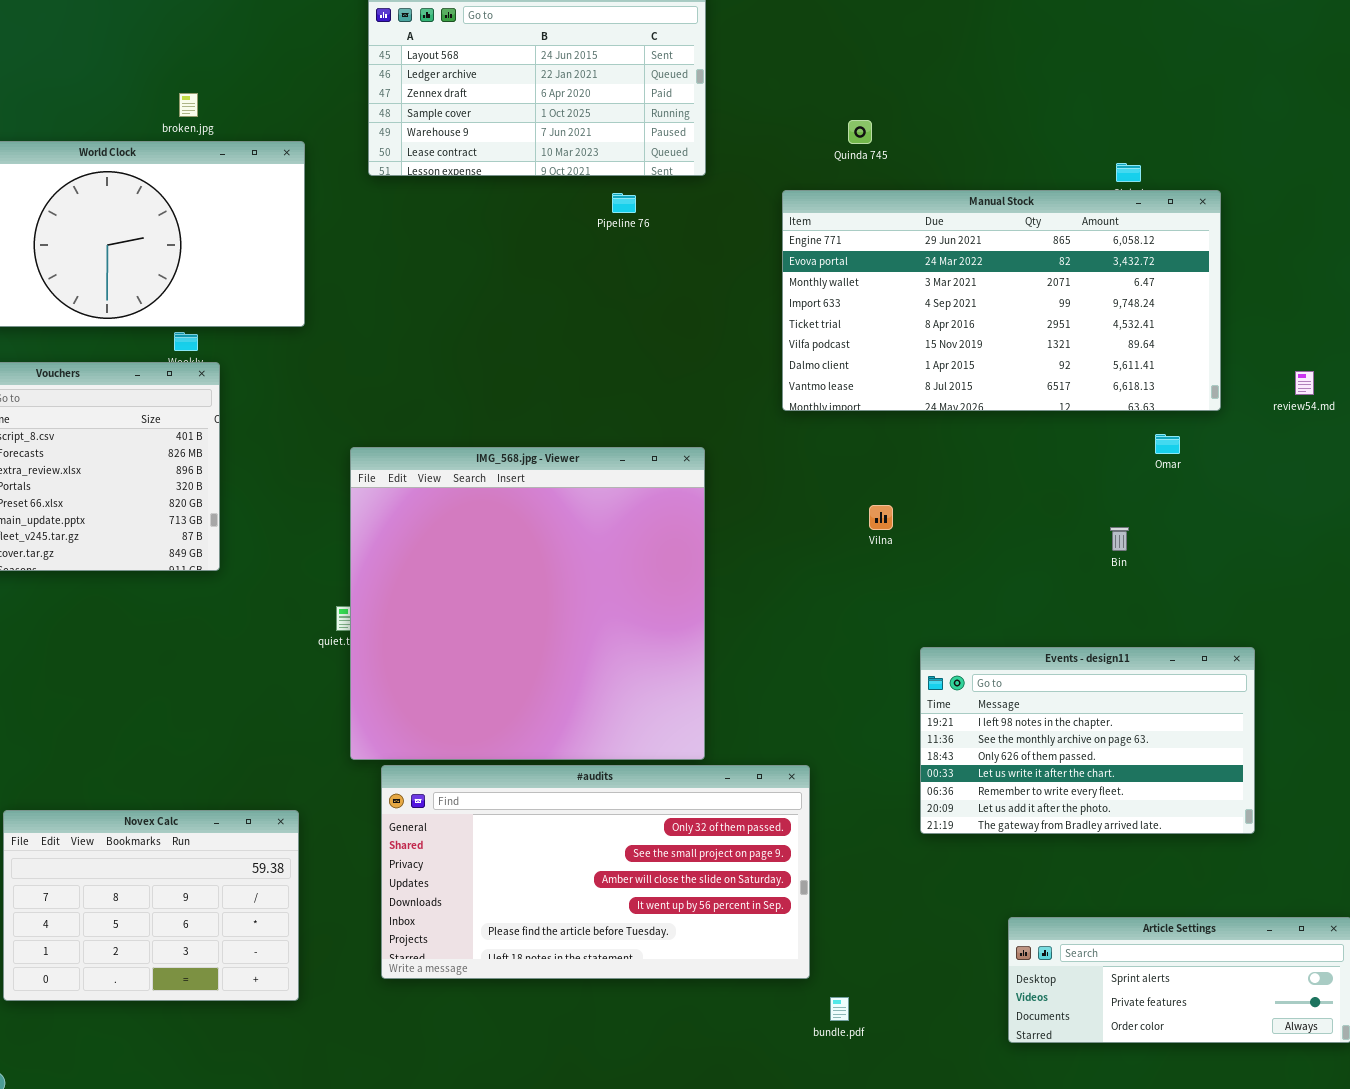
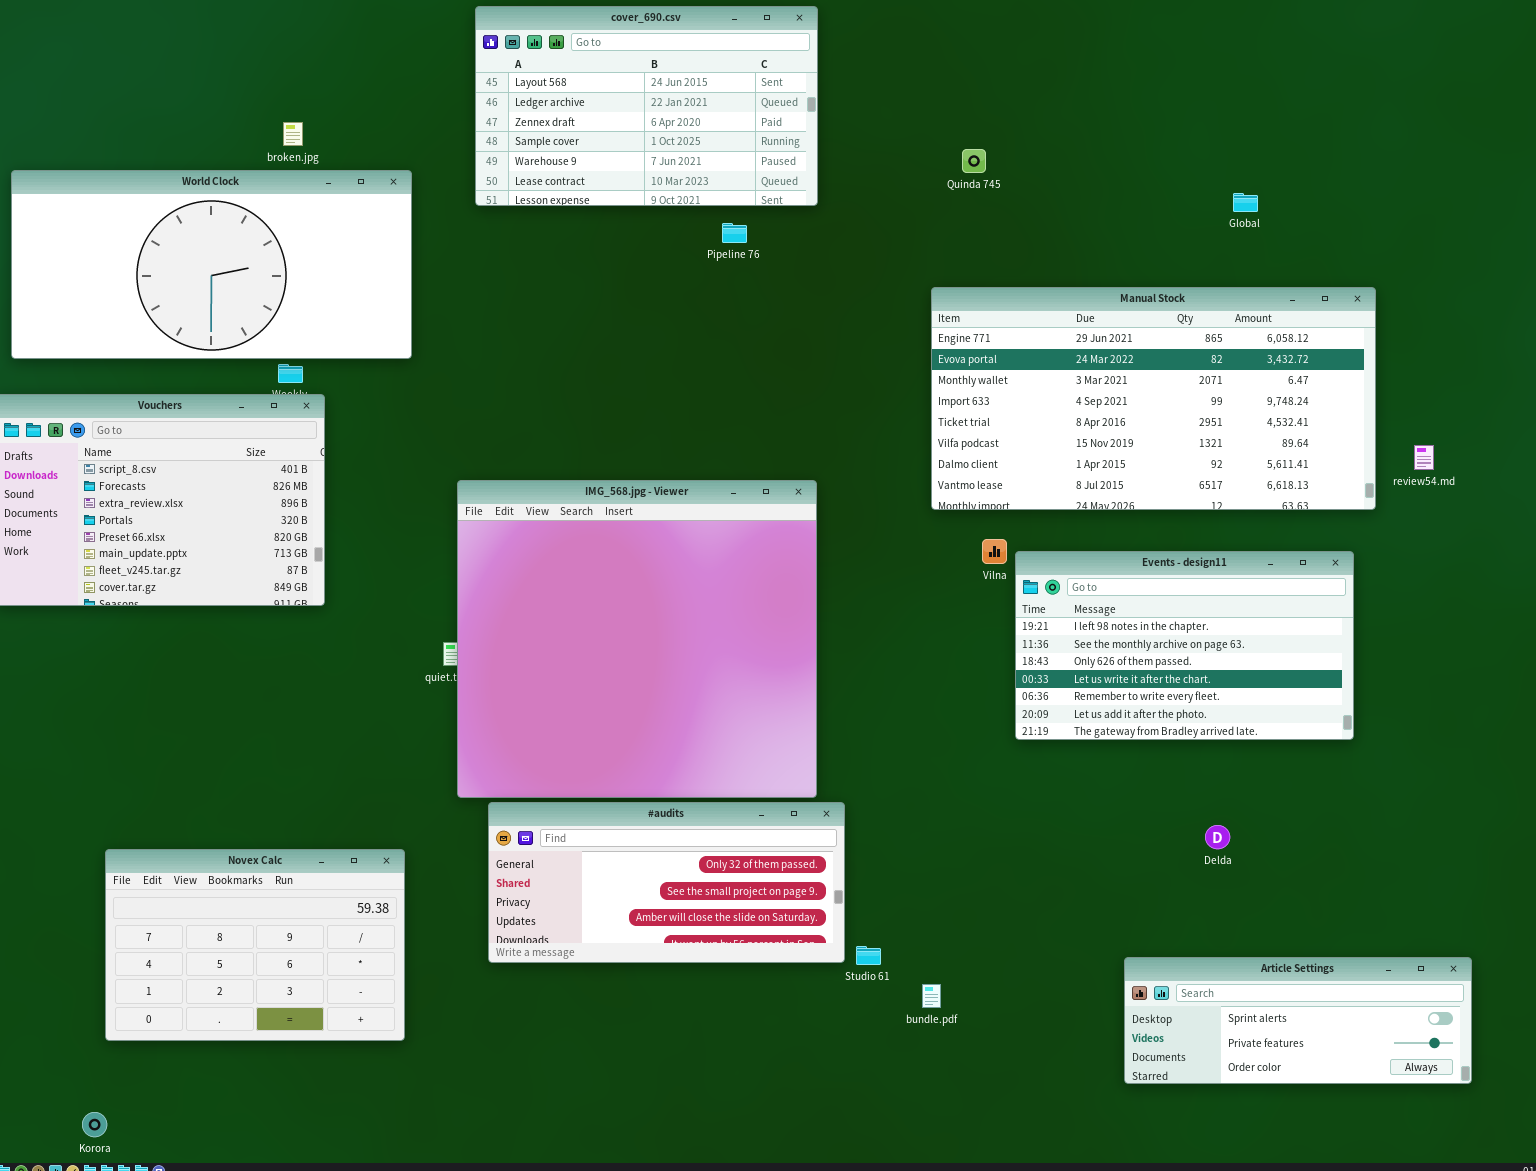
Manual Stock: [782,190,1221,411] -> [931,287,1376,510], moved
review54.md: [1295,371,1314,395] -> [1414,445,1434,470], moved
Events - design11: [920,647,1255,834] -> [1015,551,1354,740], moved
#audits: [381,765,810,979] -> [488,802,845,963], resized
bundle.pdf: [830,997,849,1021] -> [922,984,941,1008], moved

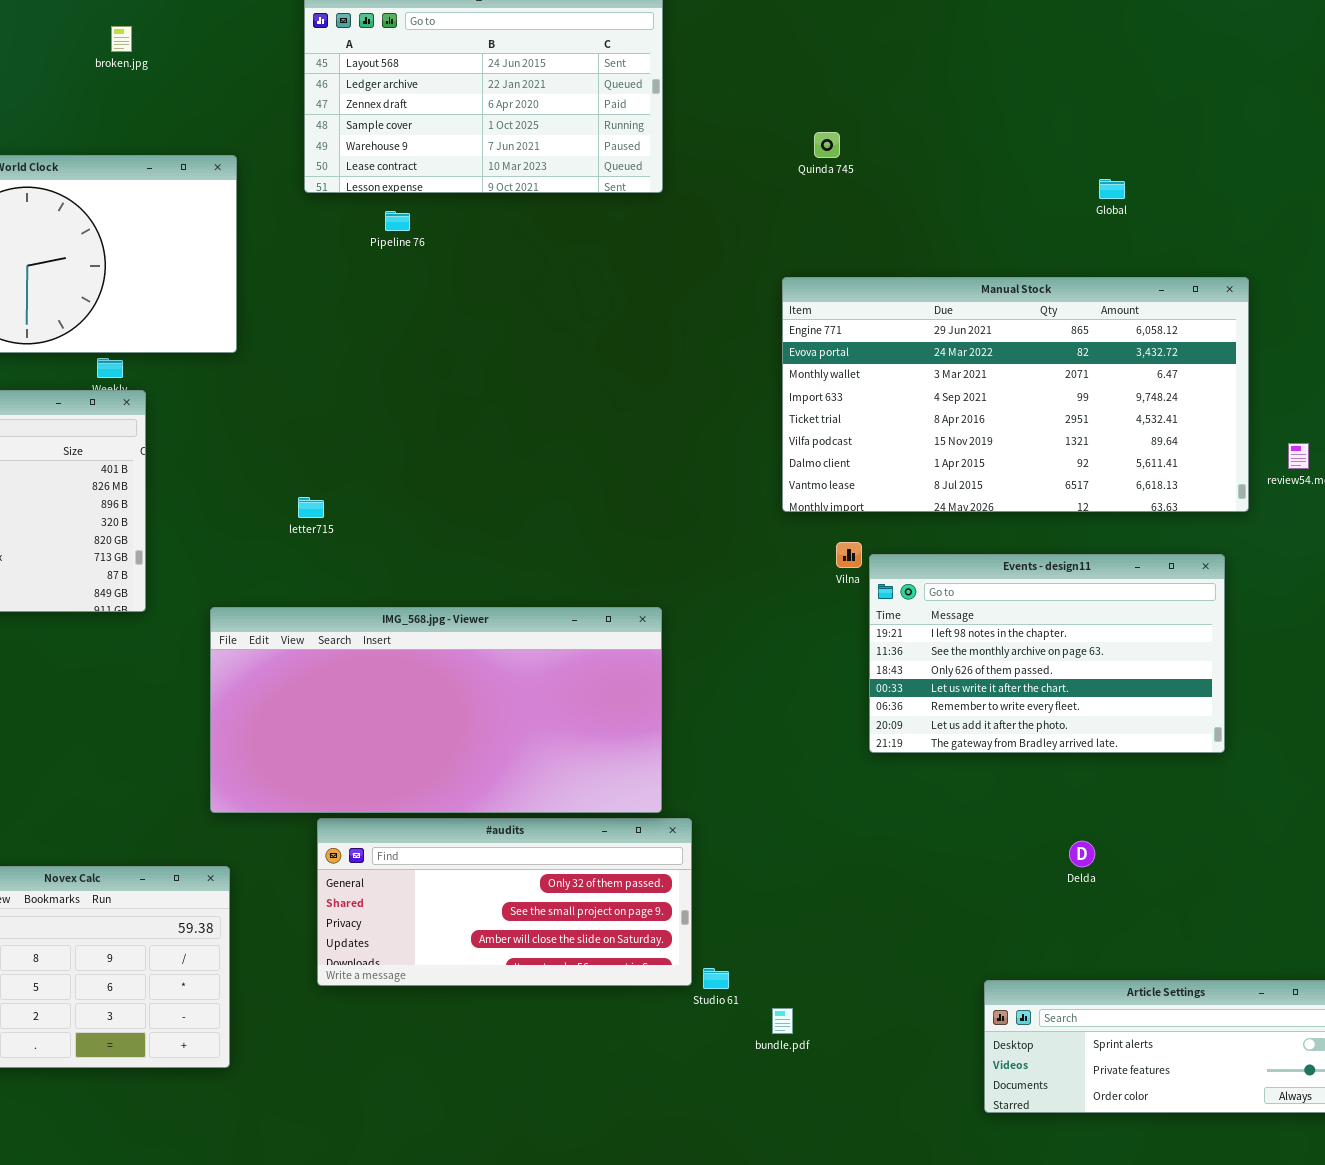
broken.jpg: [283,122,303,146] -> [111,26,132,52], moved
Pipeline 76: [722,223,747,243] -> [385,211,410,231], moved
IMG_568.jpg - Viewer: [457,480,817,798] -> [210,607,662,813], resized

